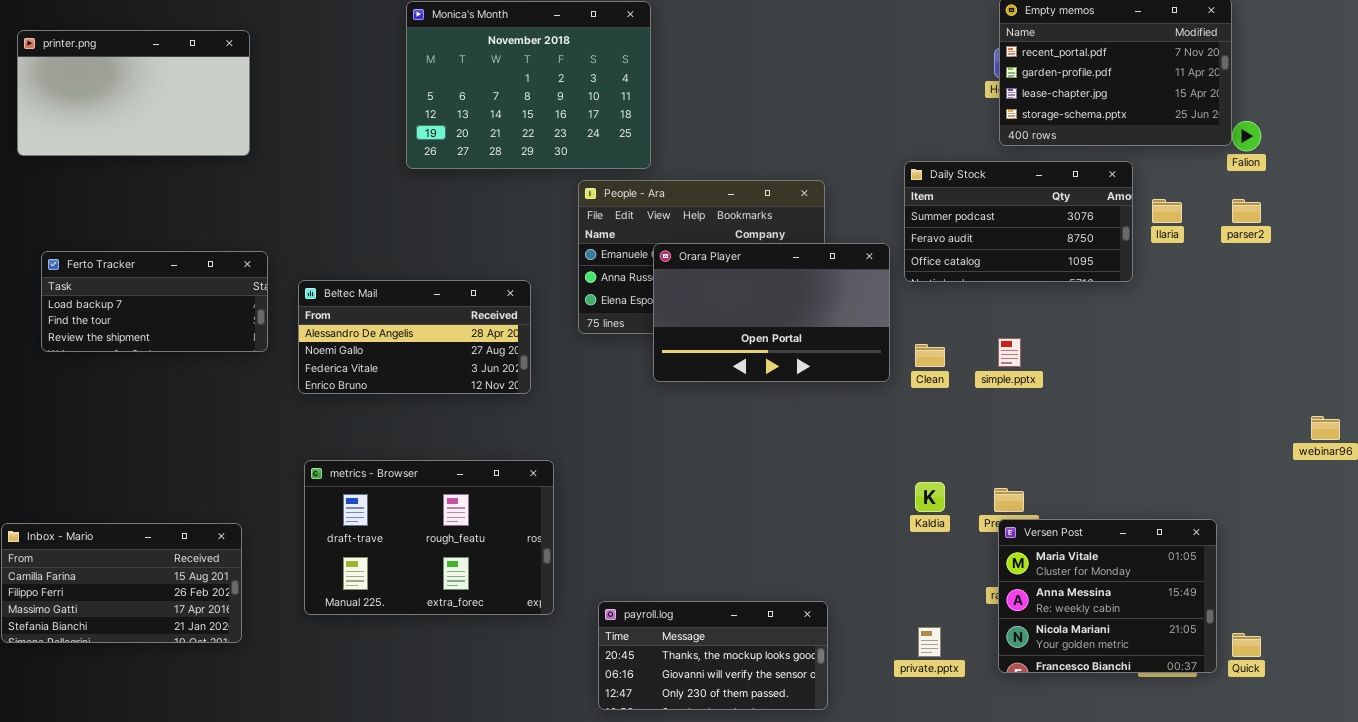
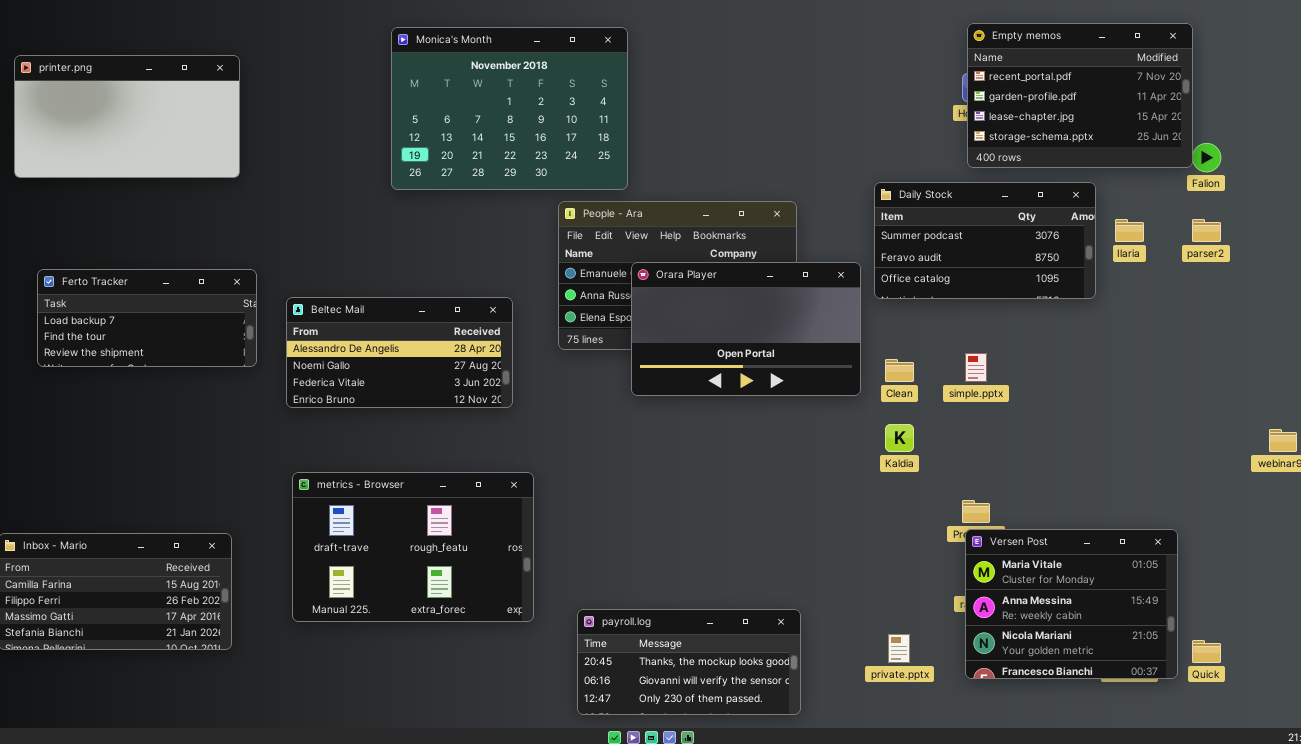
Kaldia: [915,482,945,512] -> [885,424,914,452], moved

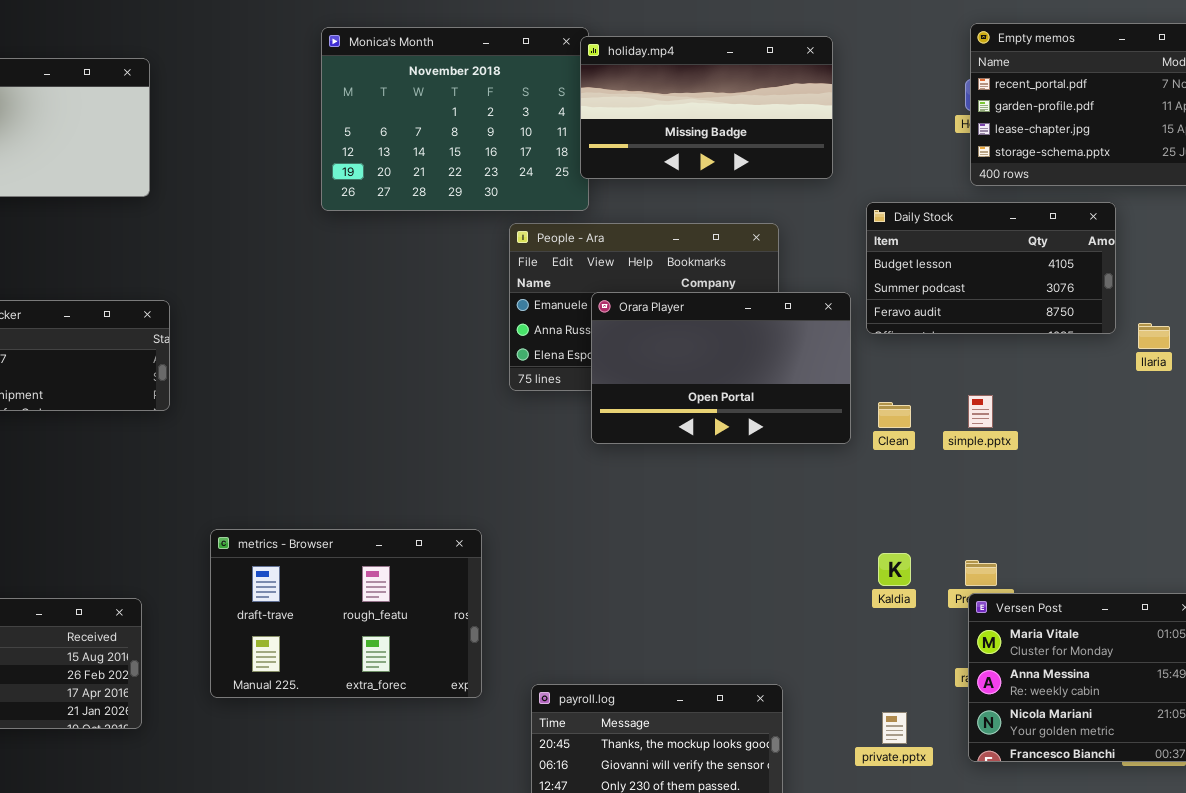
holiday.mp4: none -> [580,36,833,179], opened
Daily Stock: [874,182,1096,299] -> [866,202,1116,334], scrolled up 1 row
Ilaria: [1115,219,1144,242] -> [1138,323,1170,349], moved
Beltec Mail: [286,297,513,408] -> none, closed
Kaldia: [885,424,914,452] -> [878,553,911,586], moved

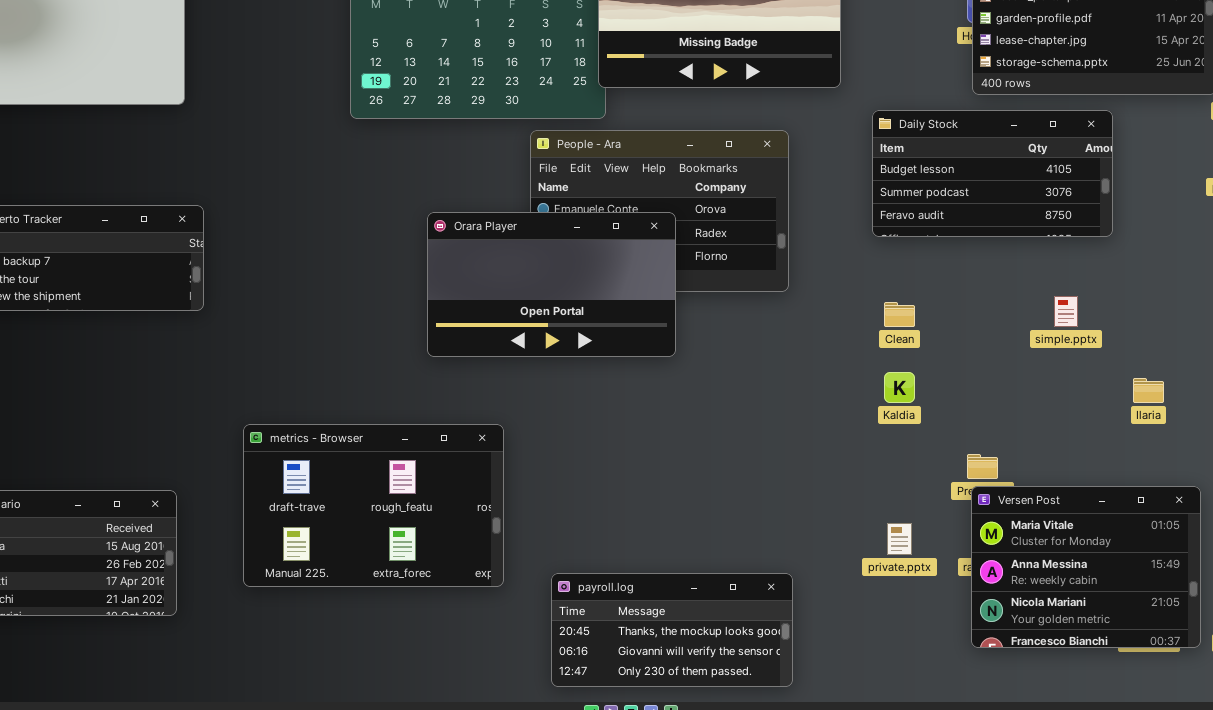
Orara Player: [591,292,851,444] -> [427,212,676,357], moved
Ilaria: [1138,323,1170,349] -> [1133,378,1164,403], moved
simple.pptx: [968,395,993,428] -> [1054,296,1078,327], moved
Kaldia: [878,553,911,586] -> [884,372,915,403], moved
private.pptx: [882,712,907,744] -> [887,523,912,555], moved

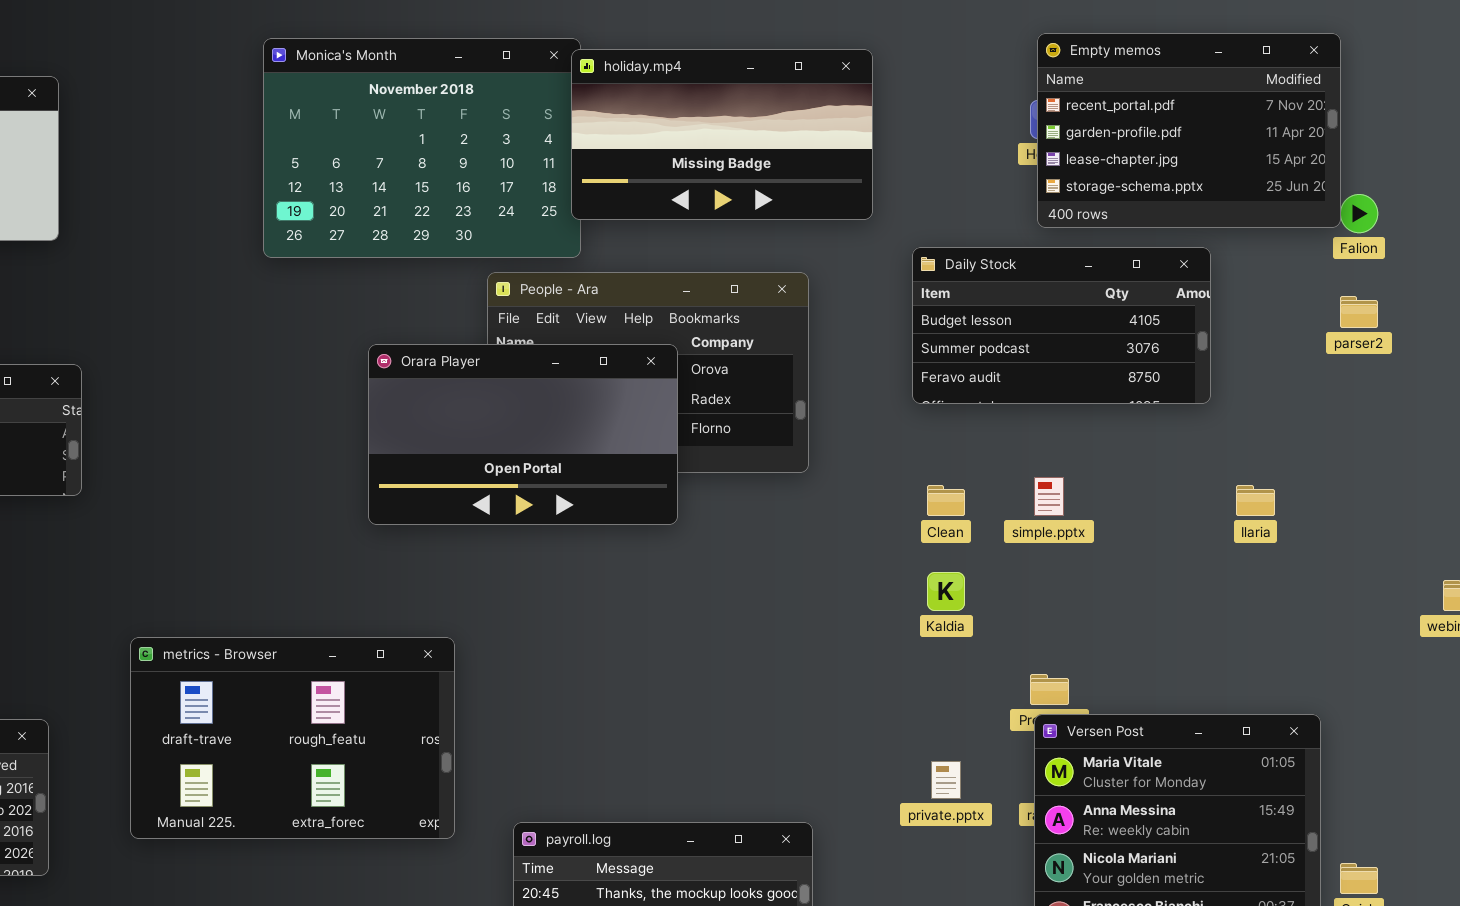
Orara Player: [427,212,676,357] -> [368,344,678,525], moved
simple.pptx: [1054,296,1078,327] -> [1034,477,1064,516], moved
Ilaria: [1133,378,1164,403] -> [1236,485,1275,516], moved

